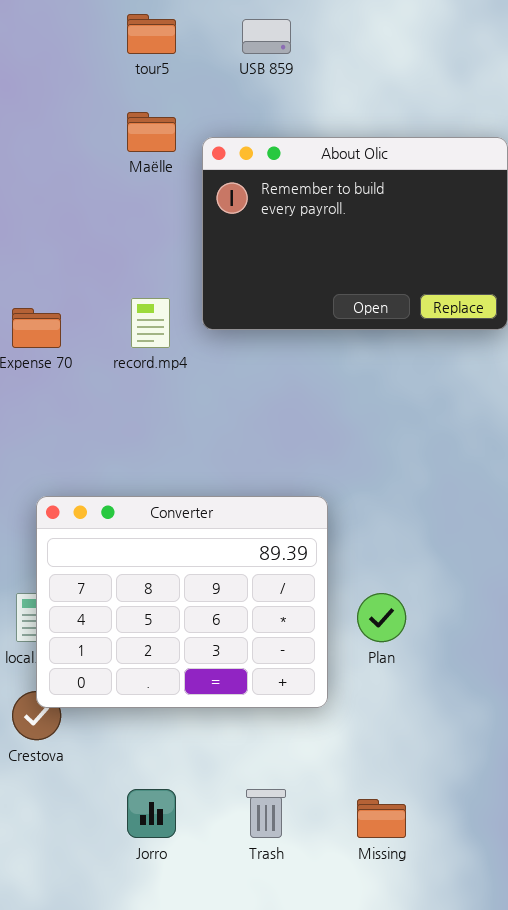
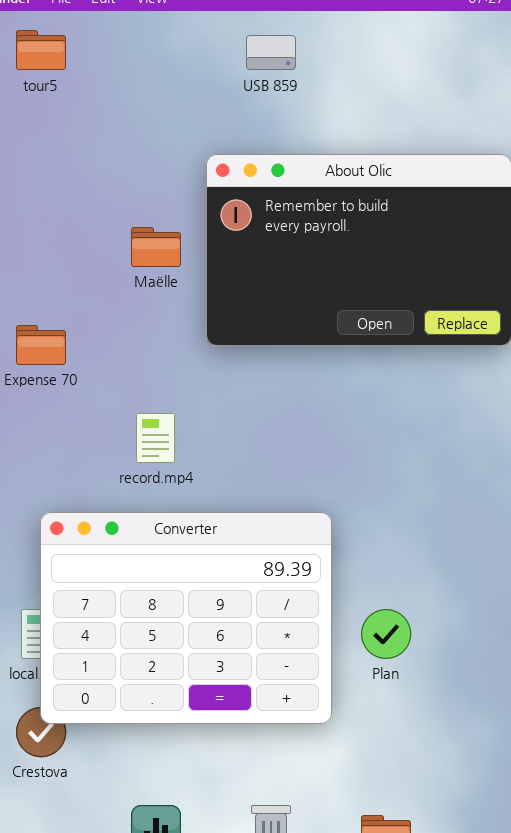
tour5: [127,14,176,54] -> [16,30,66,70], moved
Maëlle: [127,112,176,152] -> [131,227,181,267], moved
record.mp4: [131,298,170,348] -> [136,413,175,463], moved

